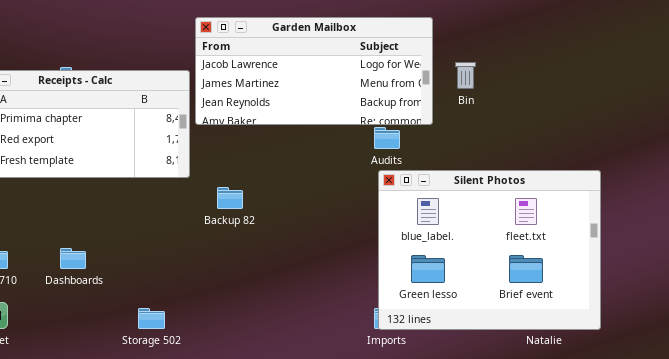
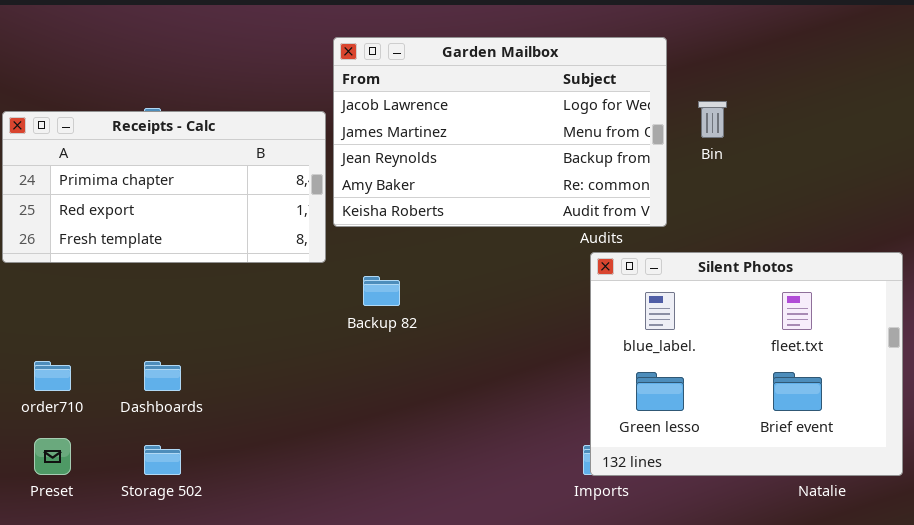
Garden Mailbox: [195,17,433,125] -> [333,37,667,227], resized
Storage 502: [138,308,165,329] -> [144,445,181,475], moved

